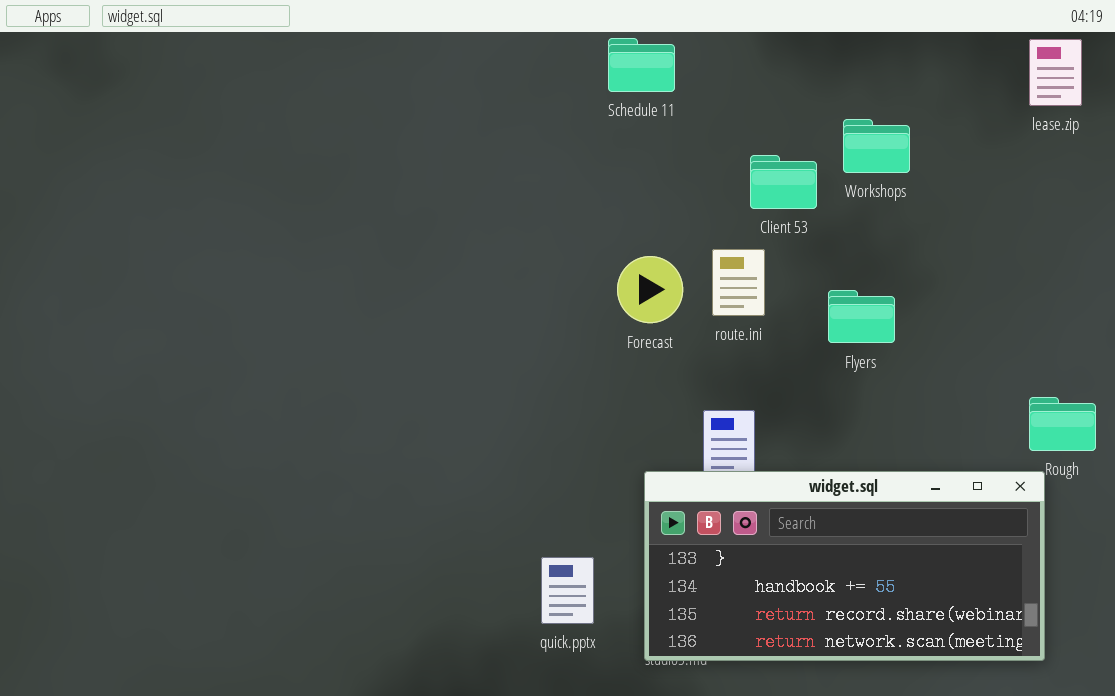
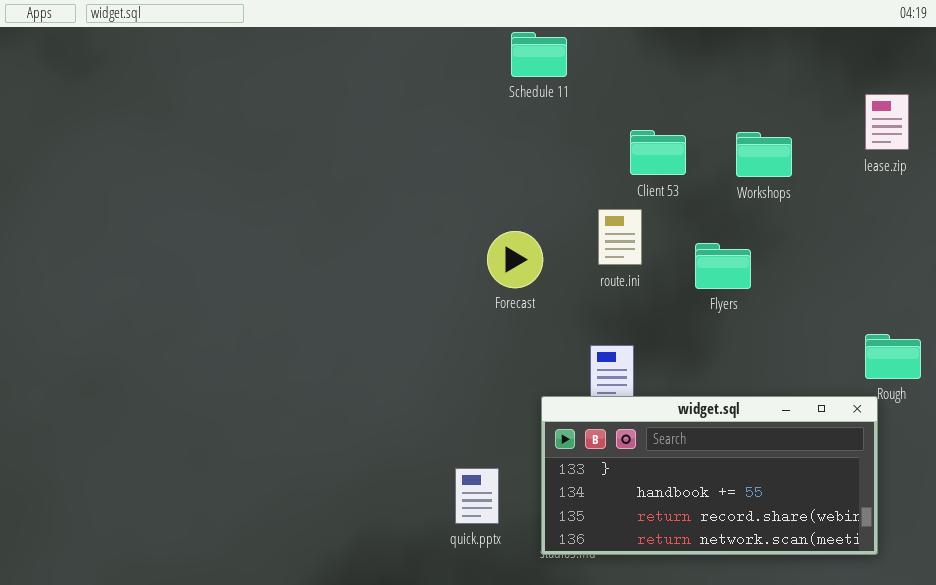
lease.zip: [1029,39,1082,106] -> [865,94,909,150], moved
Workshops: [843,119,910,173] -> [736,132,792,177], moved
Forecast: [617,256,683,323] -> [487,231,543,288], moved

